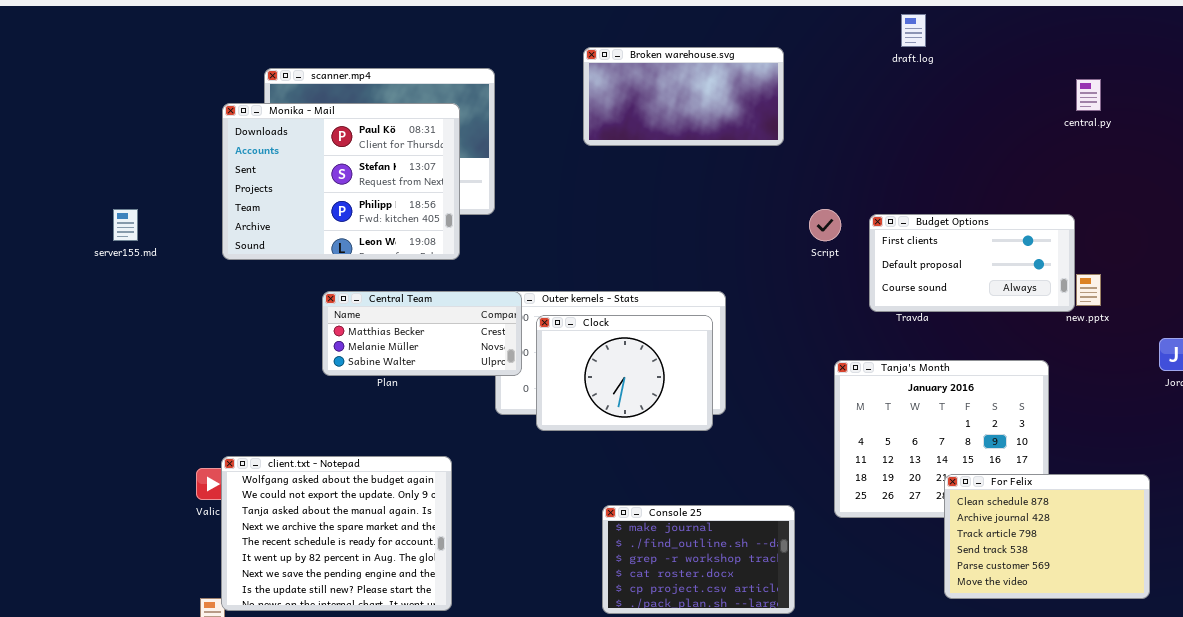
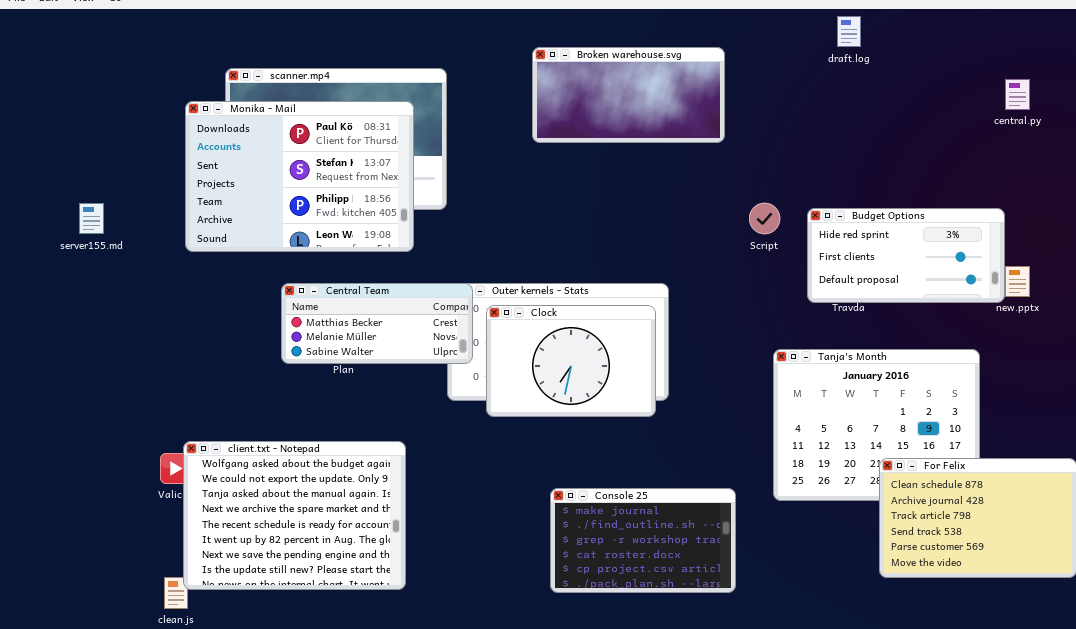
Budget Options: [869,214,1075,312] -> [807,208,1005,303], scrolled up 1 row

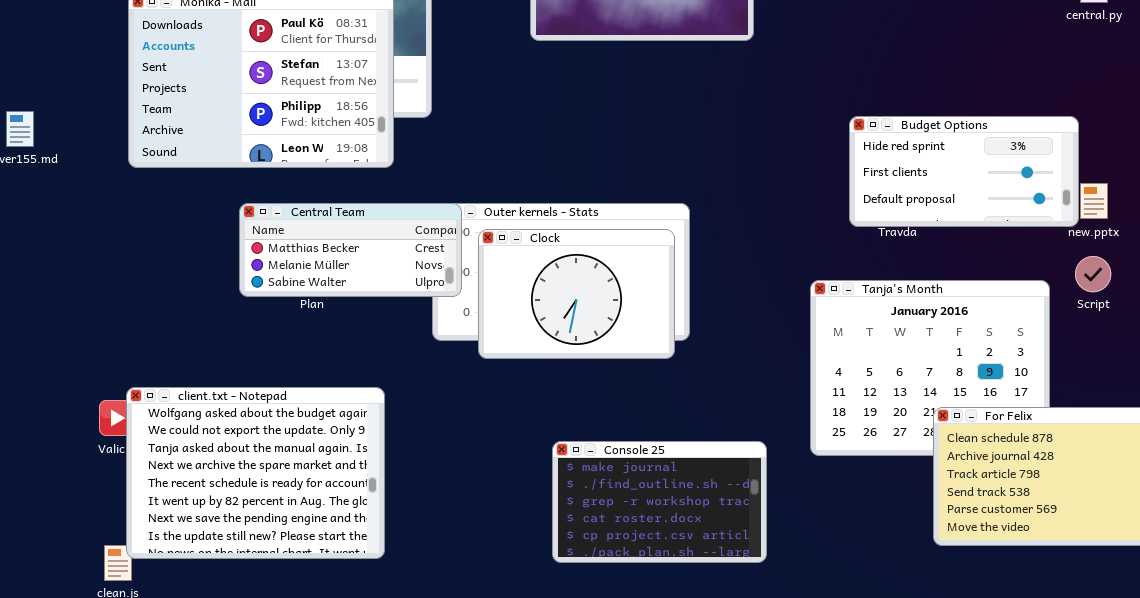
Script: [749,203,780,234] -> [1075,256,1111,292], moved

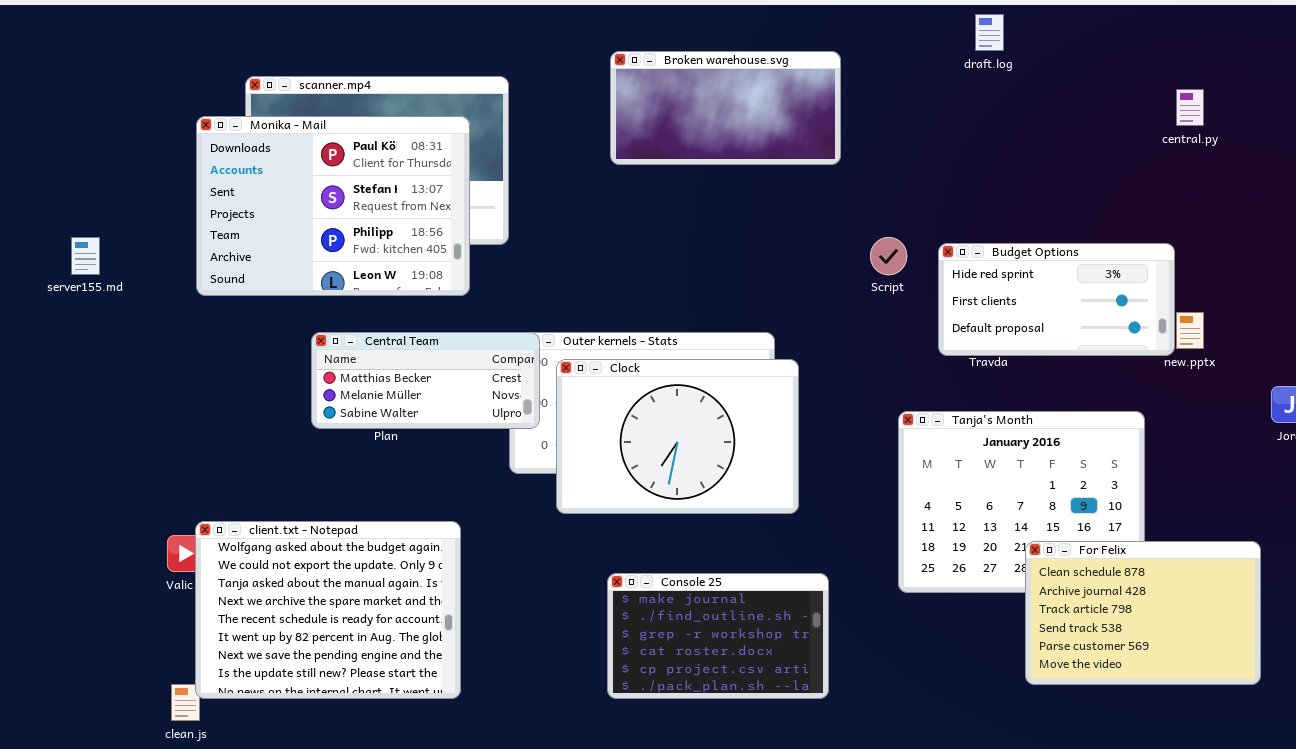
Clock: [478,229,675,359] -> [556,359,799,514], resized
Script: [1075,256,1111,292] -> [870,237,907,275], moved
Console 25: [552,441,767,563] -> [607,573,829,699], moved

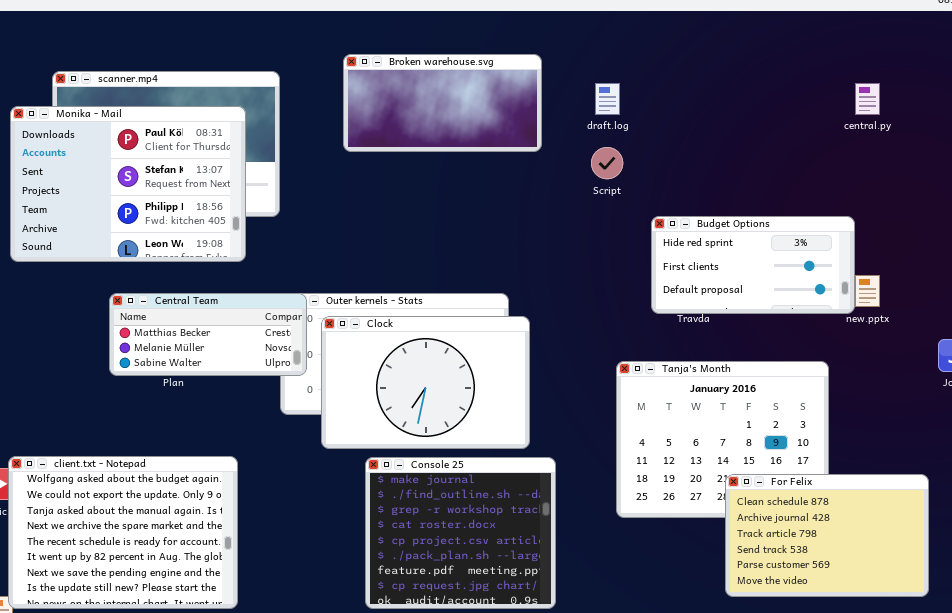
draft.log: [975,14,1004,51] -> [595,83,620,115], moved
Broken warehouse.svg: [610,51,841,165] -> [343,54,542,152], moved
Script: [870,237,907,275] -> [591,147,623,179], moved
Console 25: [607,573,829,699] -> [365,457,556,609], resized

